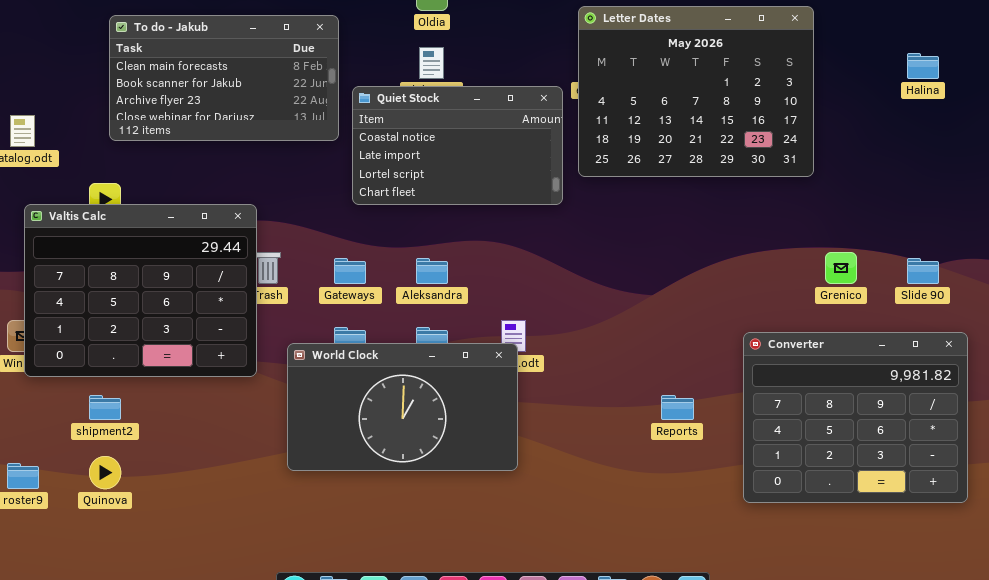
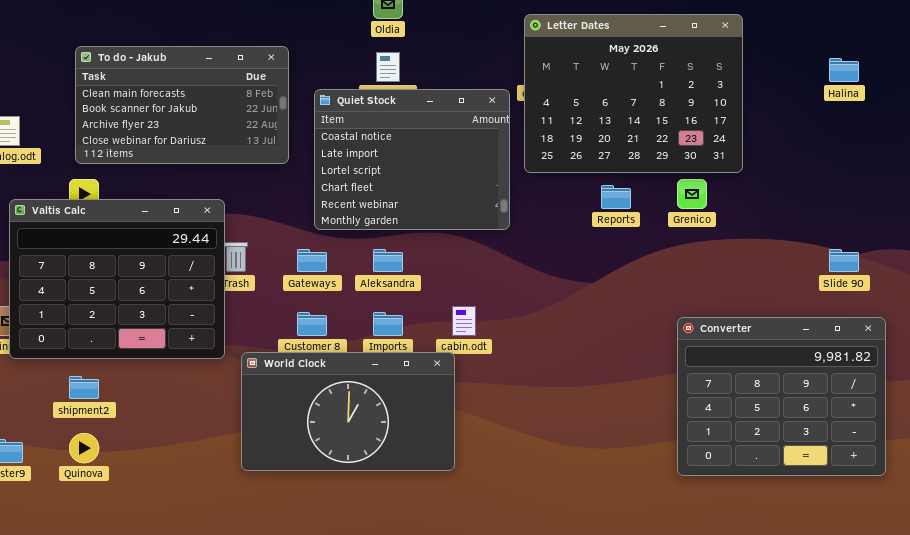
To do - Jakub: [109,15,339,141] -> [75,46,289,164], moved
Quiet Stock: [352,86,563,205] -> [314,89,510,230], resized
Grenico: [825,252,857,284] -> [677,179,707,209], moved
World Clock: [287,343,518,471] -> [241,352,455,471], moved
Reports: [661,395,694,420] -> [601,185,631,209], moved

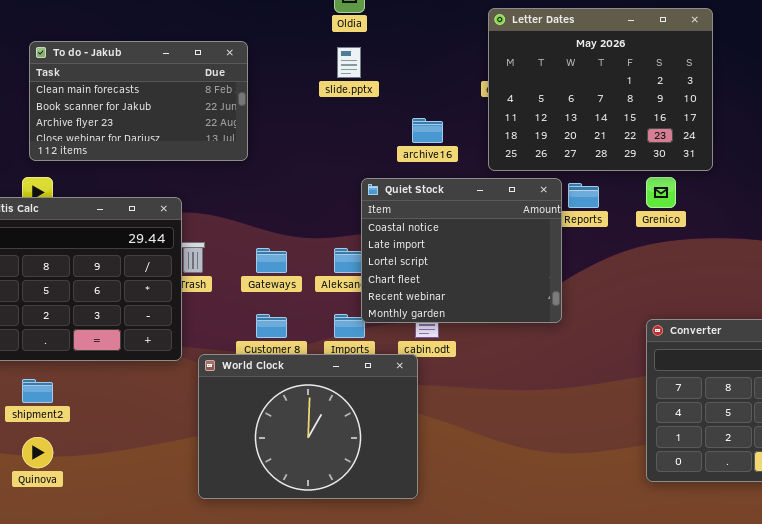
Quiet Stock: [314,89,510,230] -> [361,178,562,323], moved
World Clock: [241,352,455,471] -> [198,354,418,499], resized

